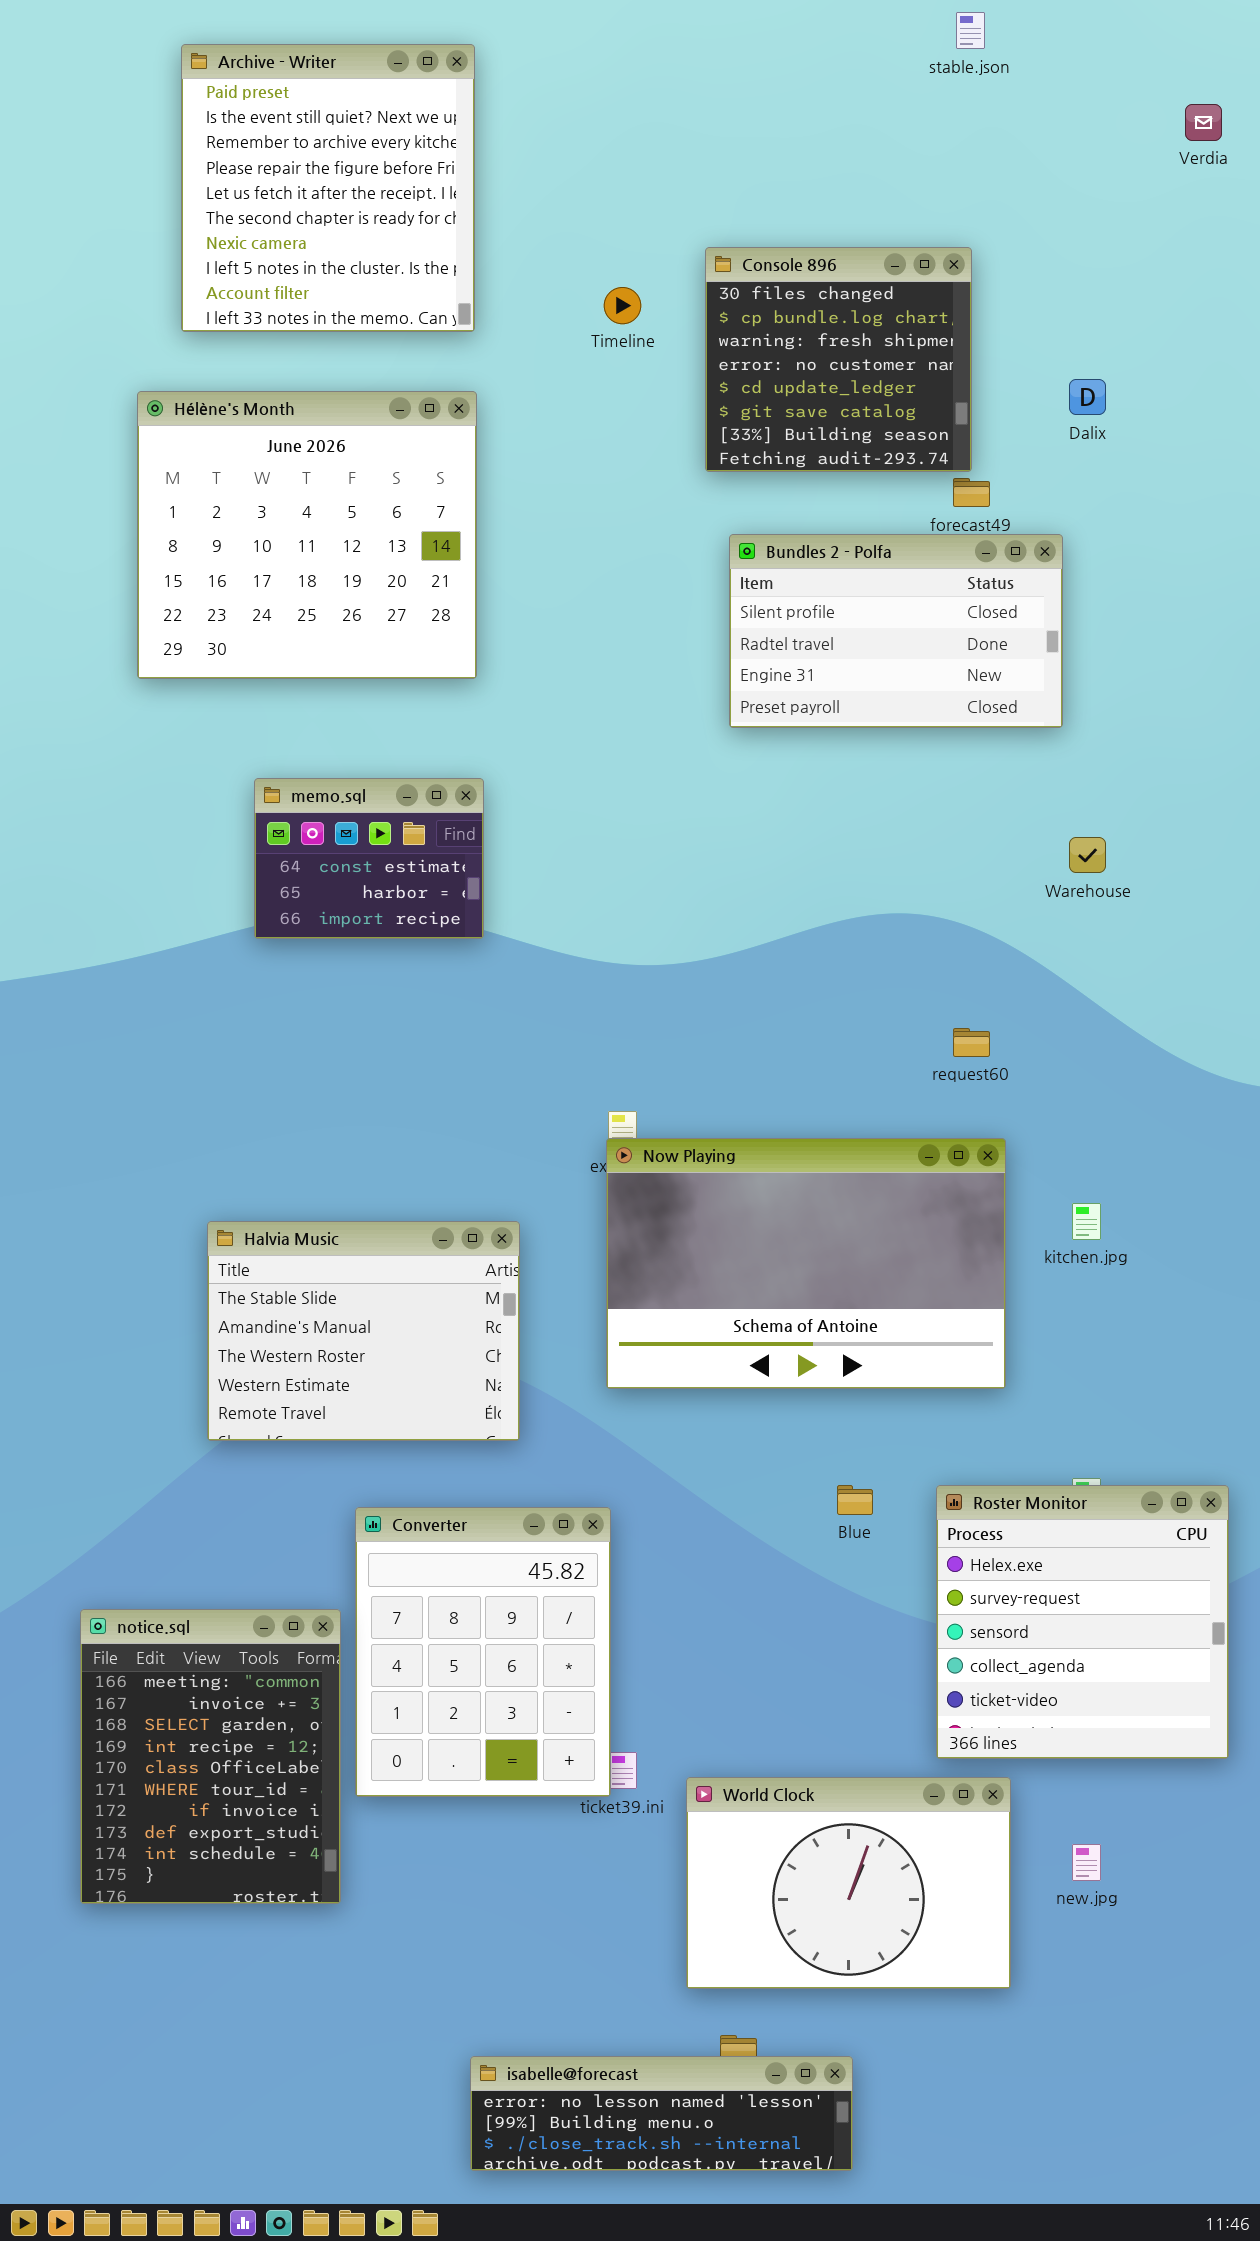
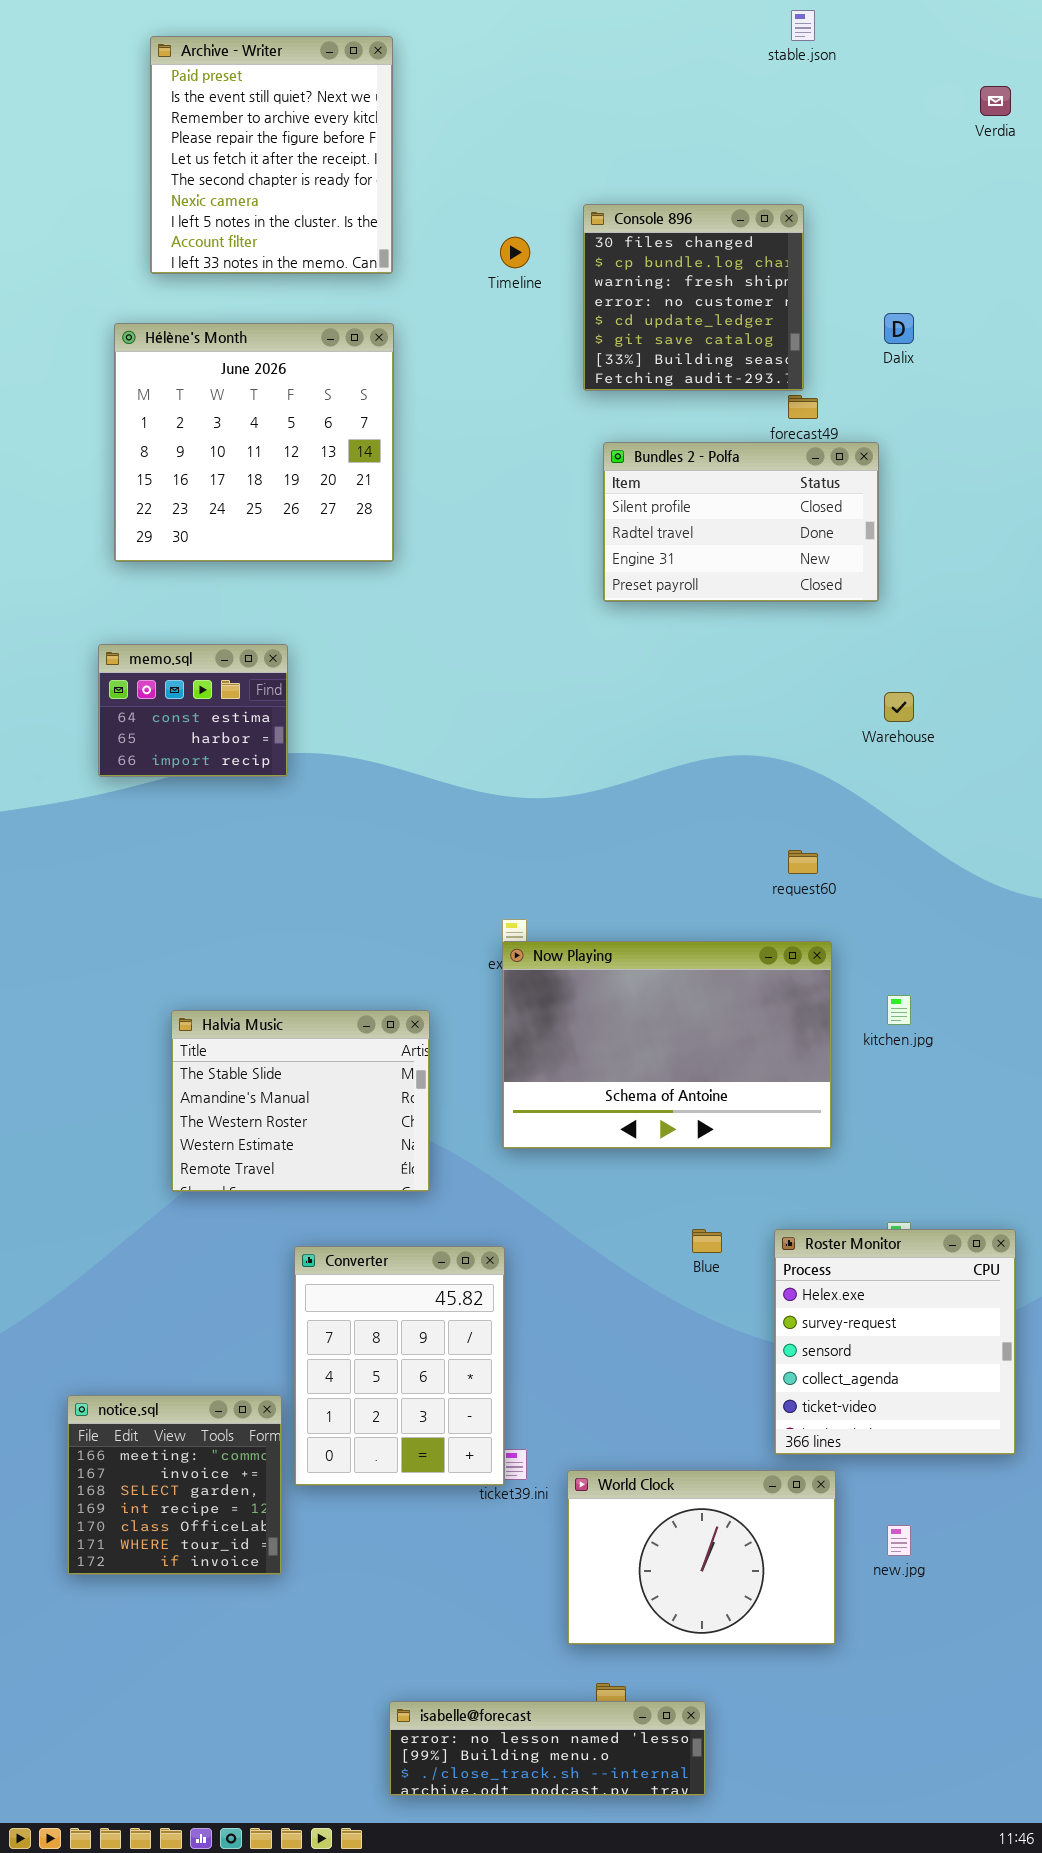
memo.sql: [254,778,484,939] -> [98,644,288,777], moved
notice.sql: [80,1609,341,1904] -> [67,1395,282,1575], resized

